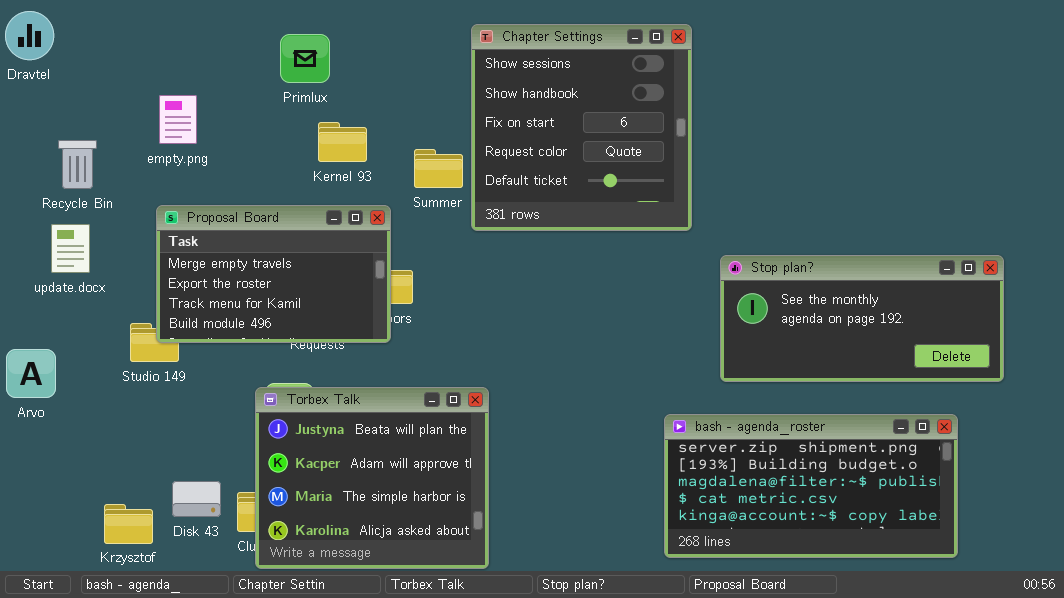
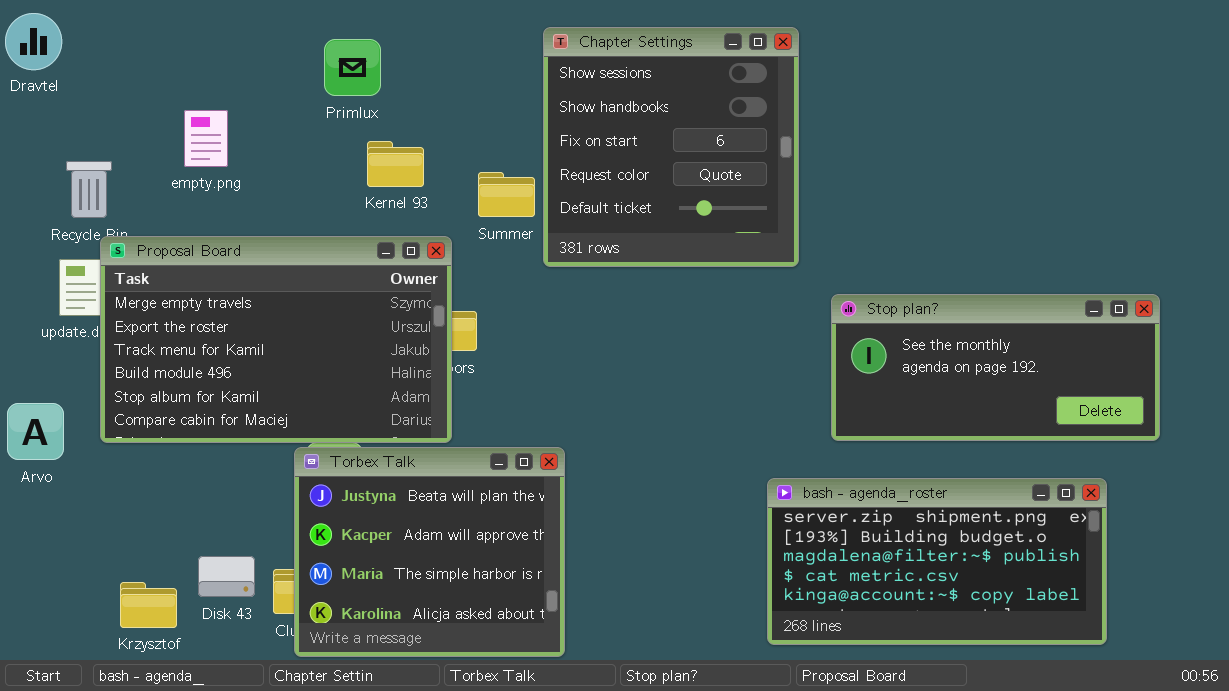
Proposal Board: [156,205,391,343] -> [100,236,452,443], resized

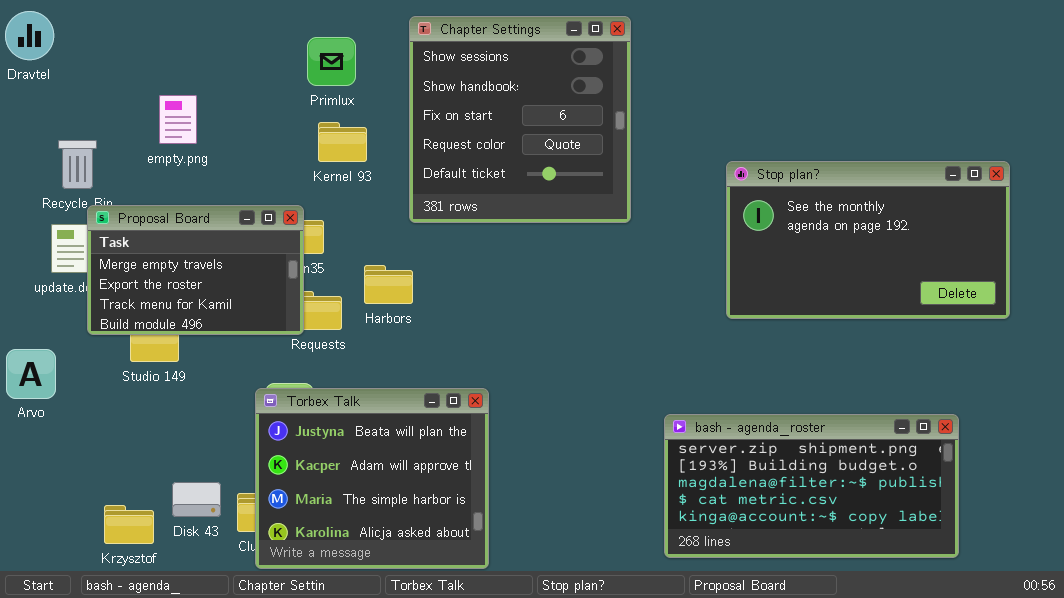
Chapter Settings: [543,27,799,267] -> [409,16,631,223], moved
Primlux: [324,39,381,96] -> [307,37,356,86], moved
Proposal Board: [100,236,452,443] -> [87,205,304,335], resized
Stop plan?: [831,294,1160,441] -> [726,161,1010,319], moved, resized

